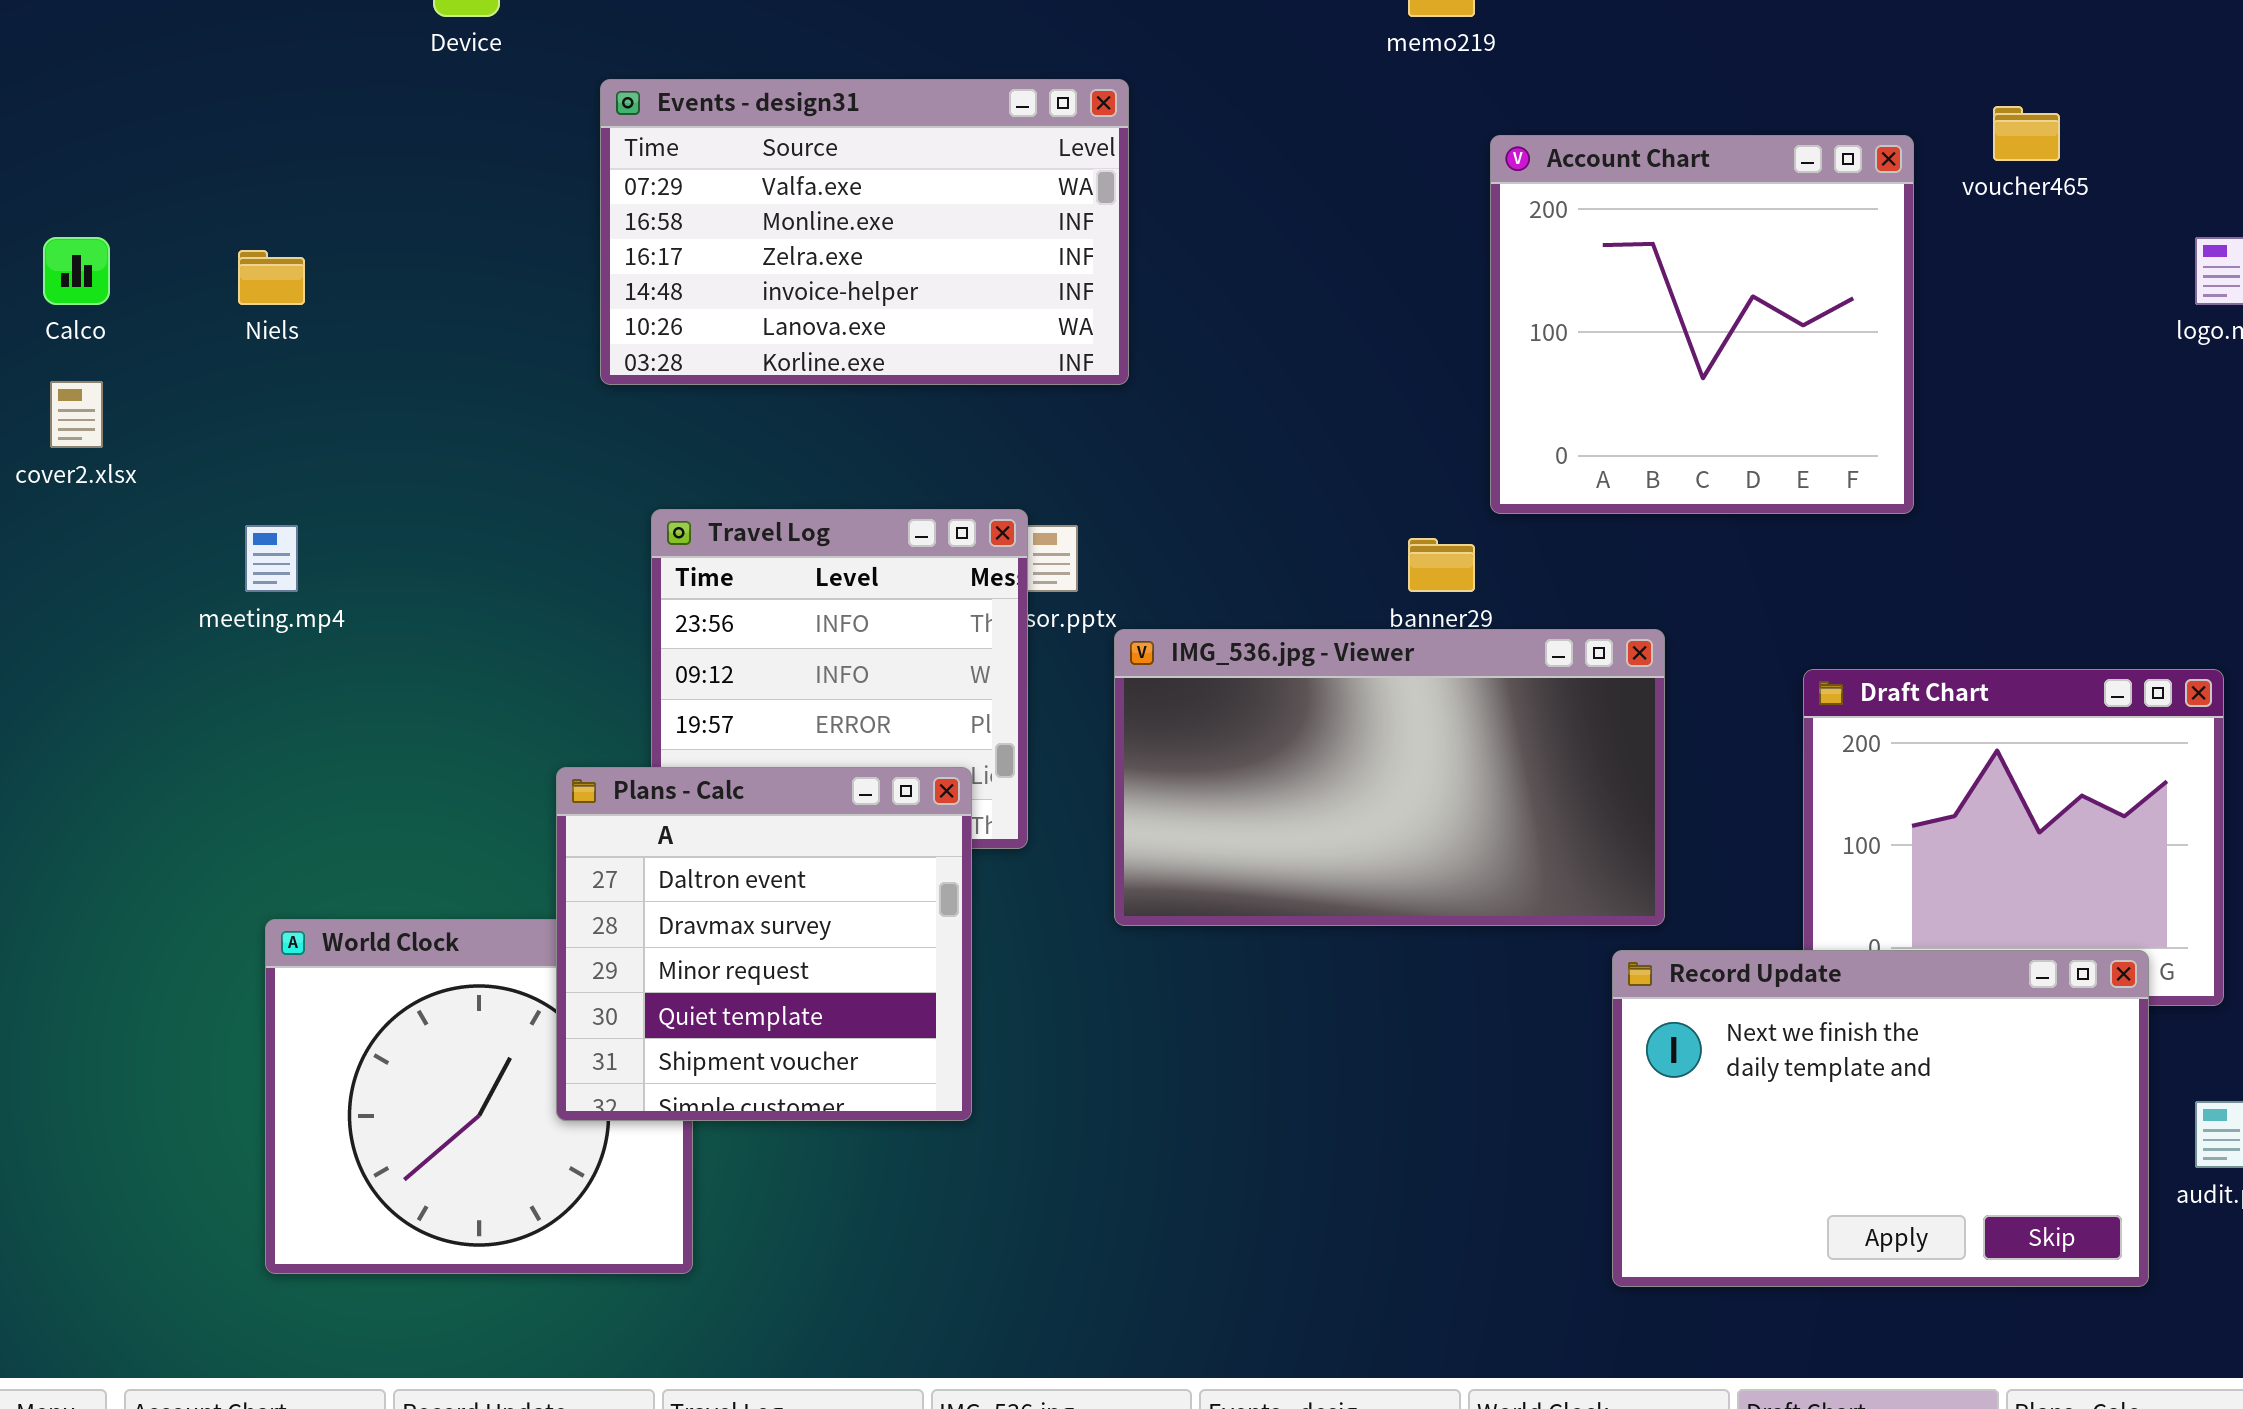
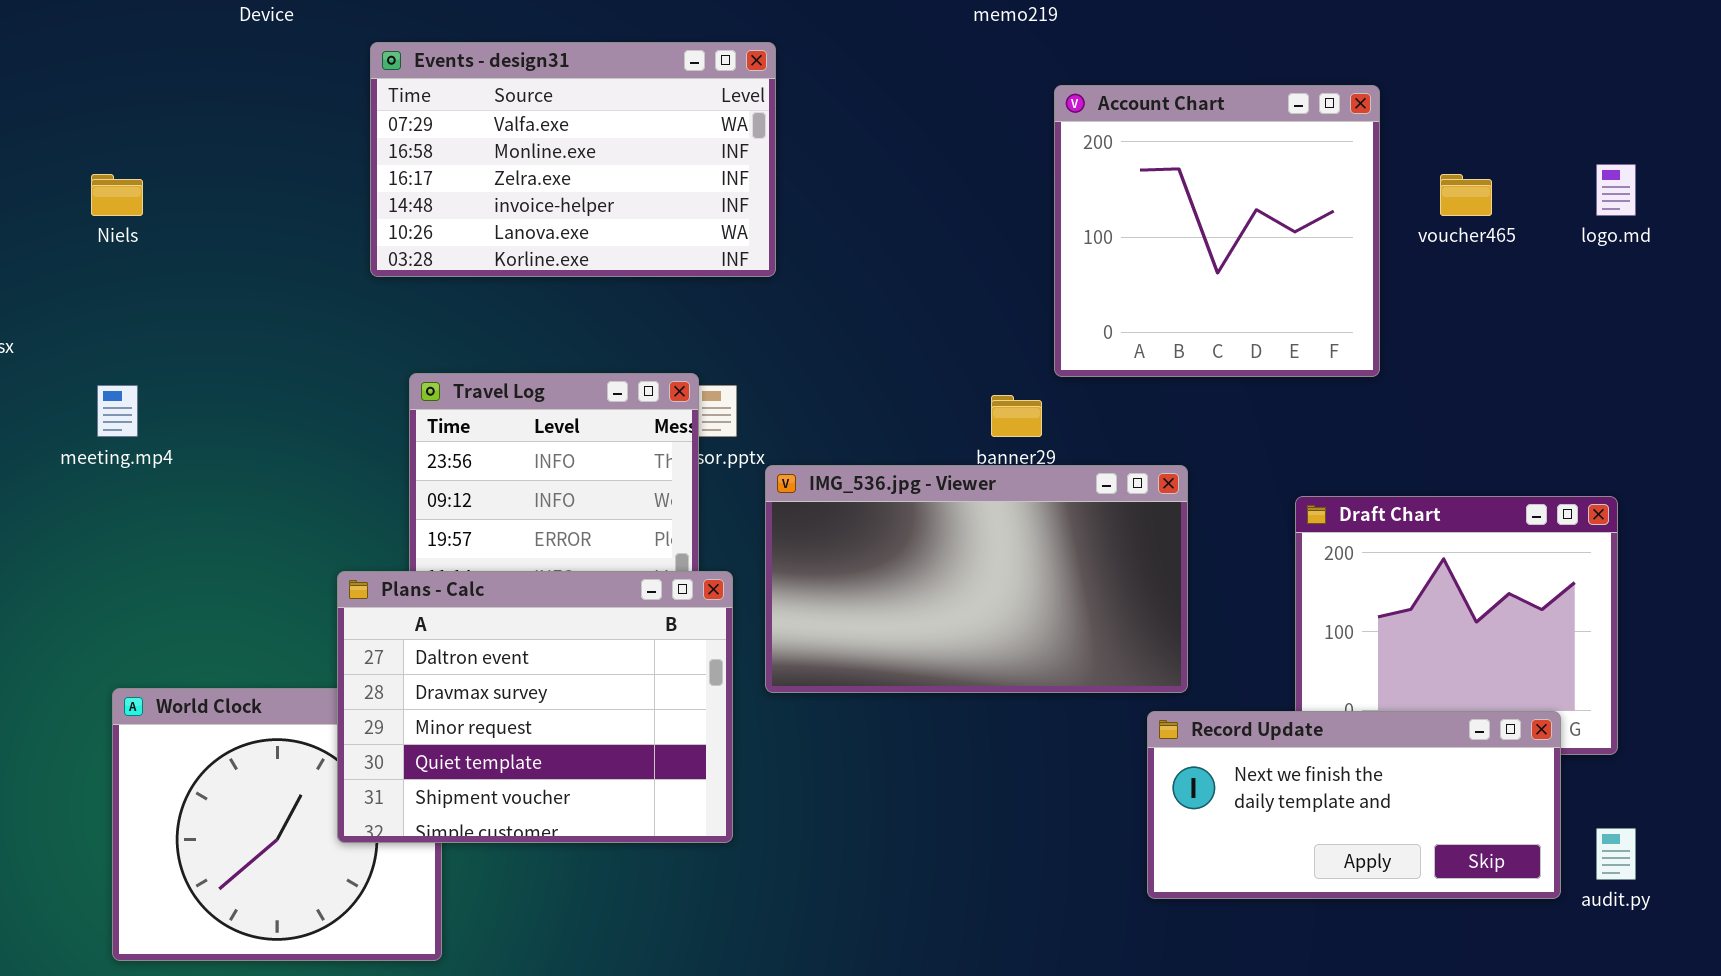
voucher465: [1993,106,2060,161] -> [1440,174,1492,216], moved
Plans - Calc: [556,767,972,1121] -> [337,571,733,843], resized
Record Update: [1612,950,2149,1287] -> [1147,711,1561,899], resized

